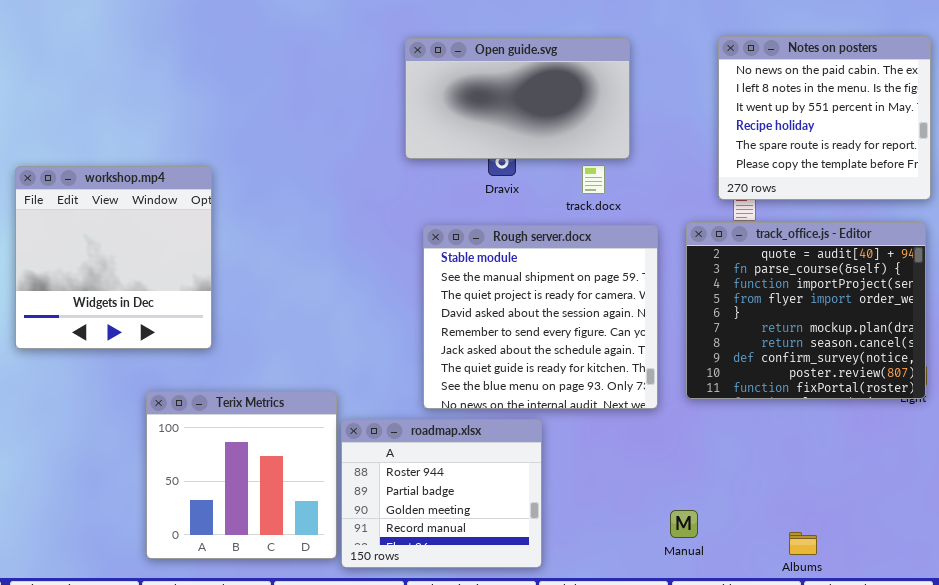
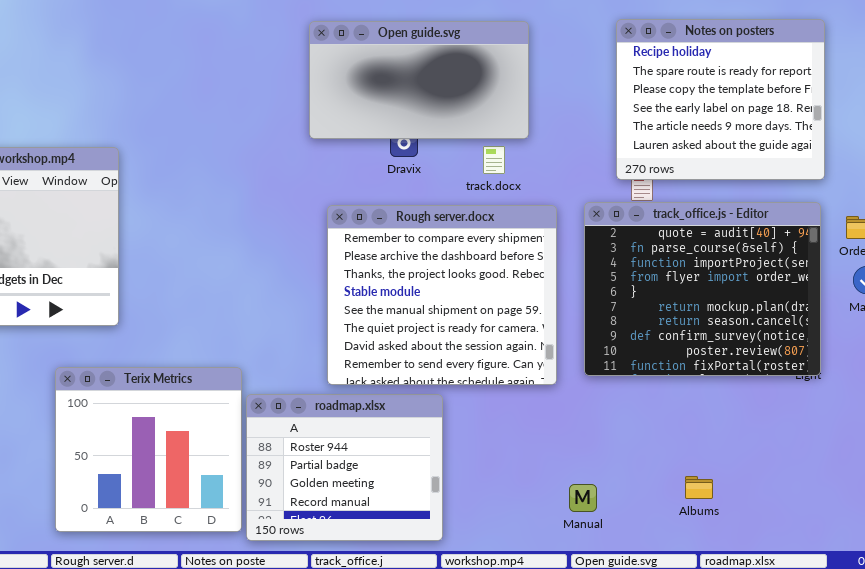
Notes on posters: [718,36,931,200] -> [616,19,825,180], scrolled down 3 rows
Rough server.docx: [423,225,658,409] -> [327,205,557,385], scrolled up 3 rows
Albums: [789,532,817,555] -> [685,476,713,499], moved

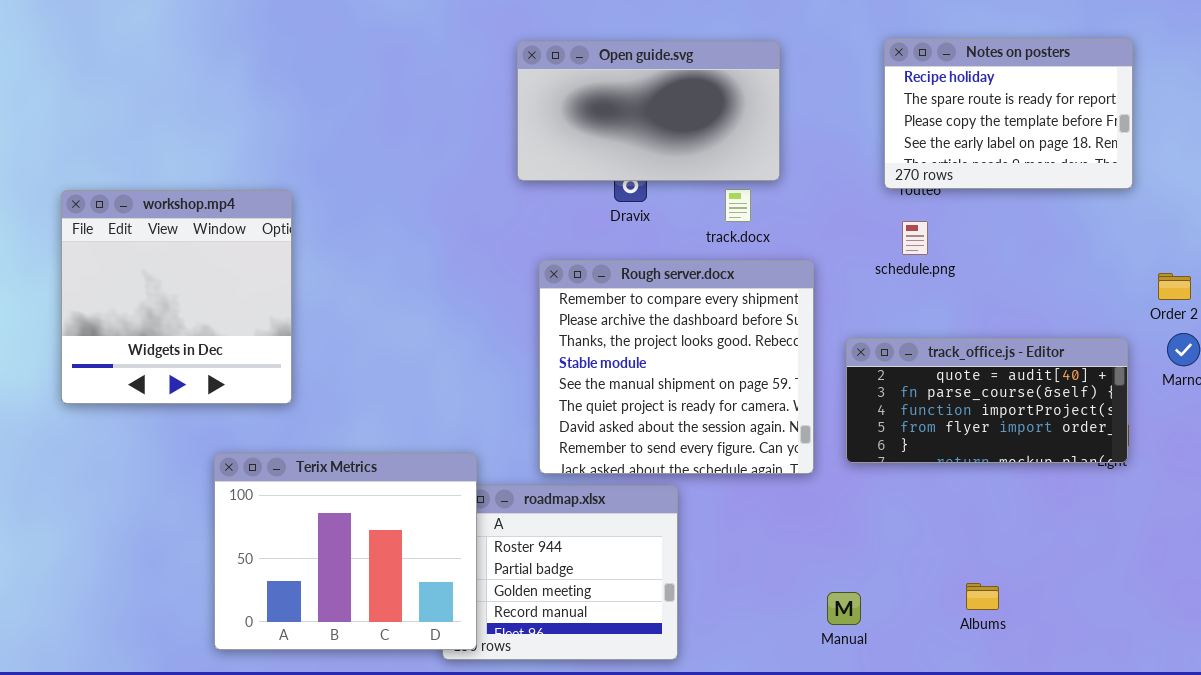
Notes on posters: [616,19,825,180] -> [884,38,1133,189], resized
track_office.js - Editor: [584,202,821,376] -> [846,338,1128,463], resized
Terix Metrics: [55,367,242,532] -> [214,453,477,650], resized

